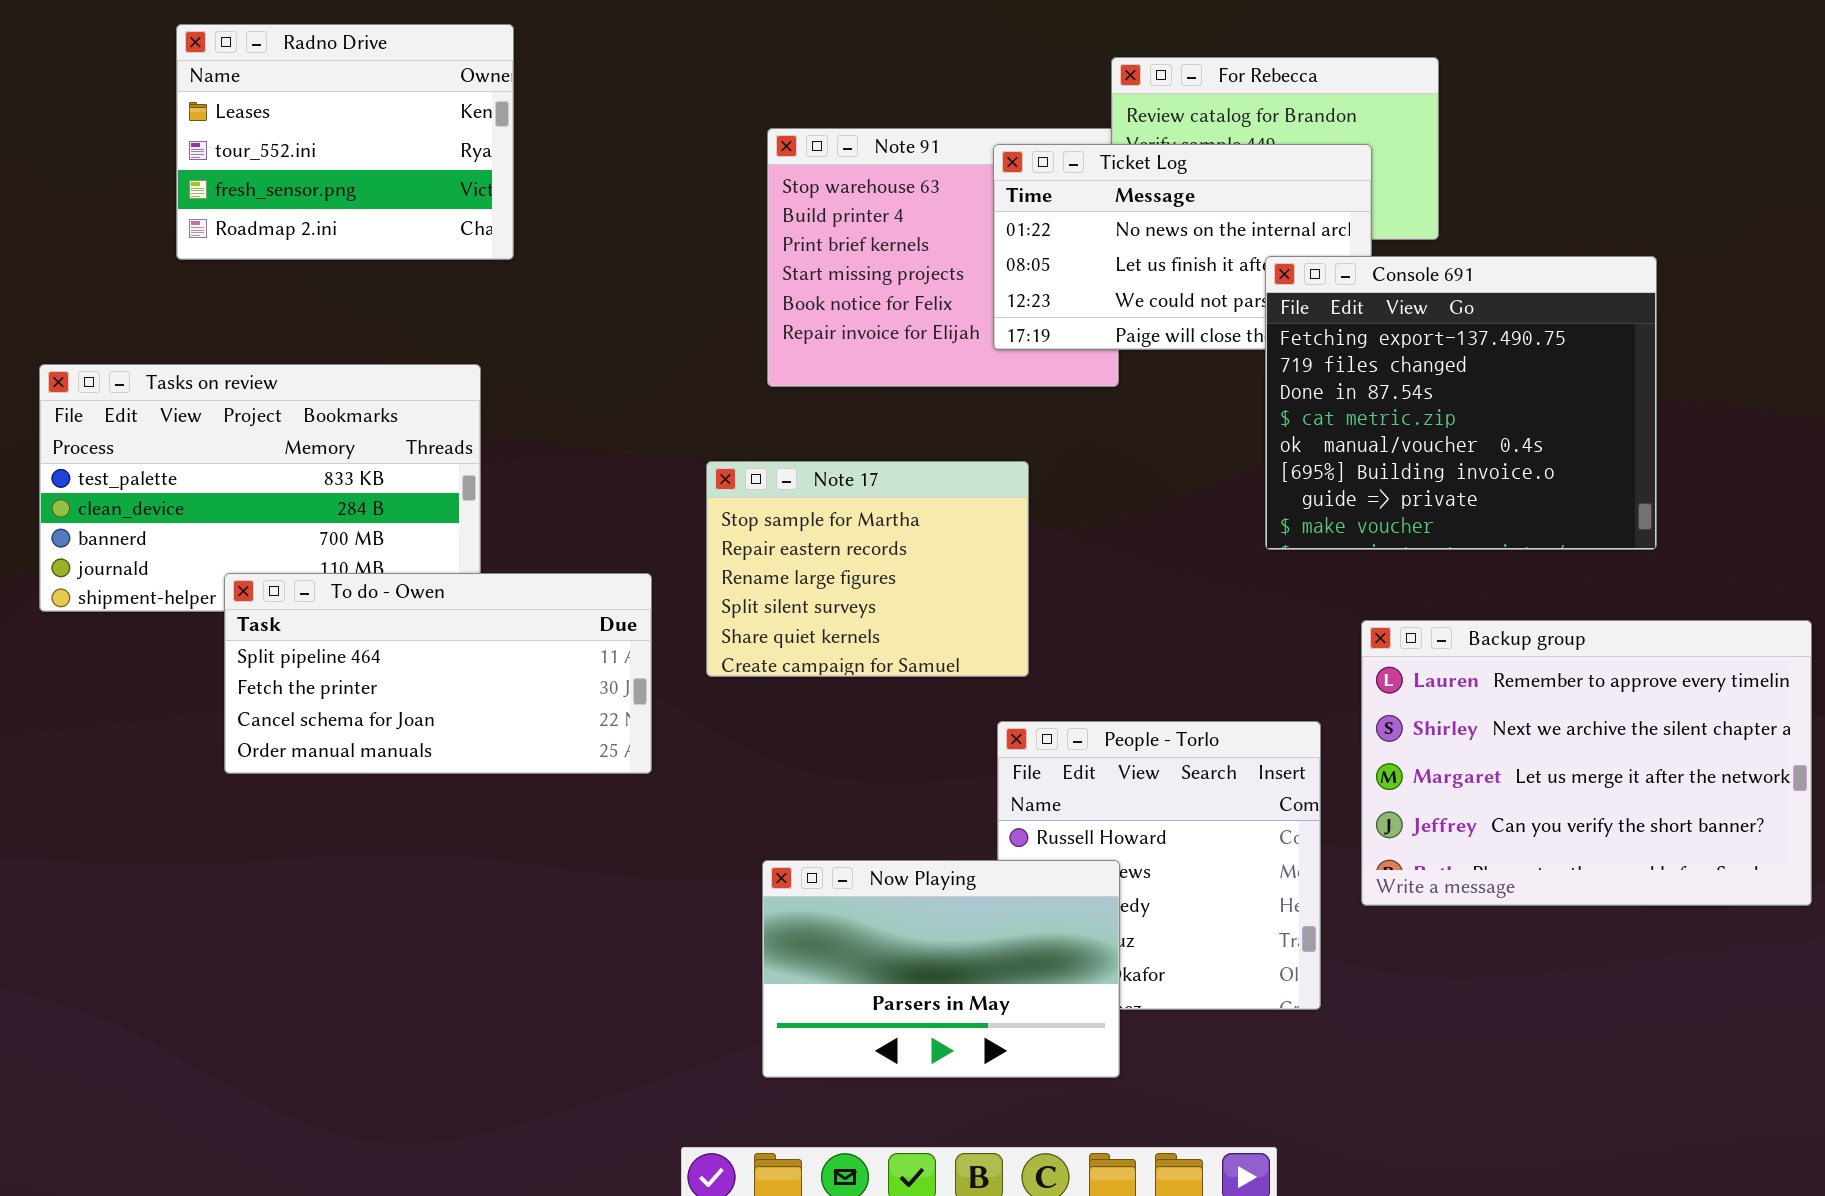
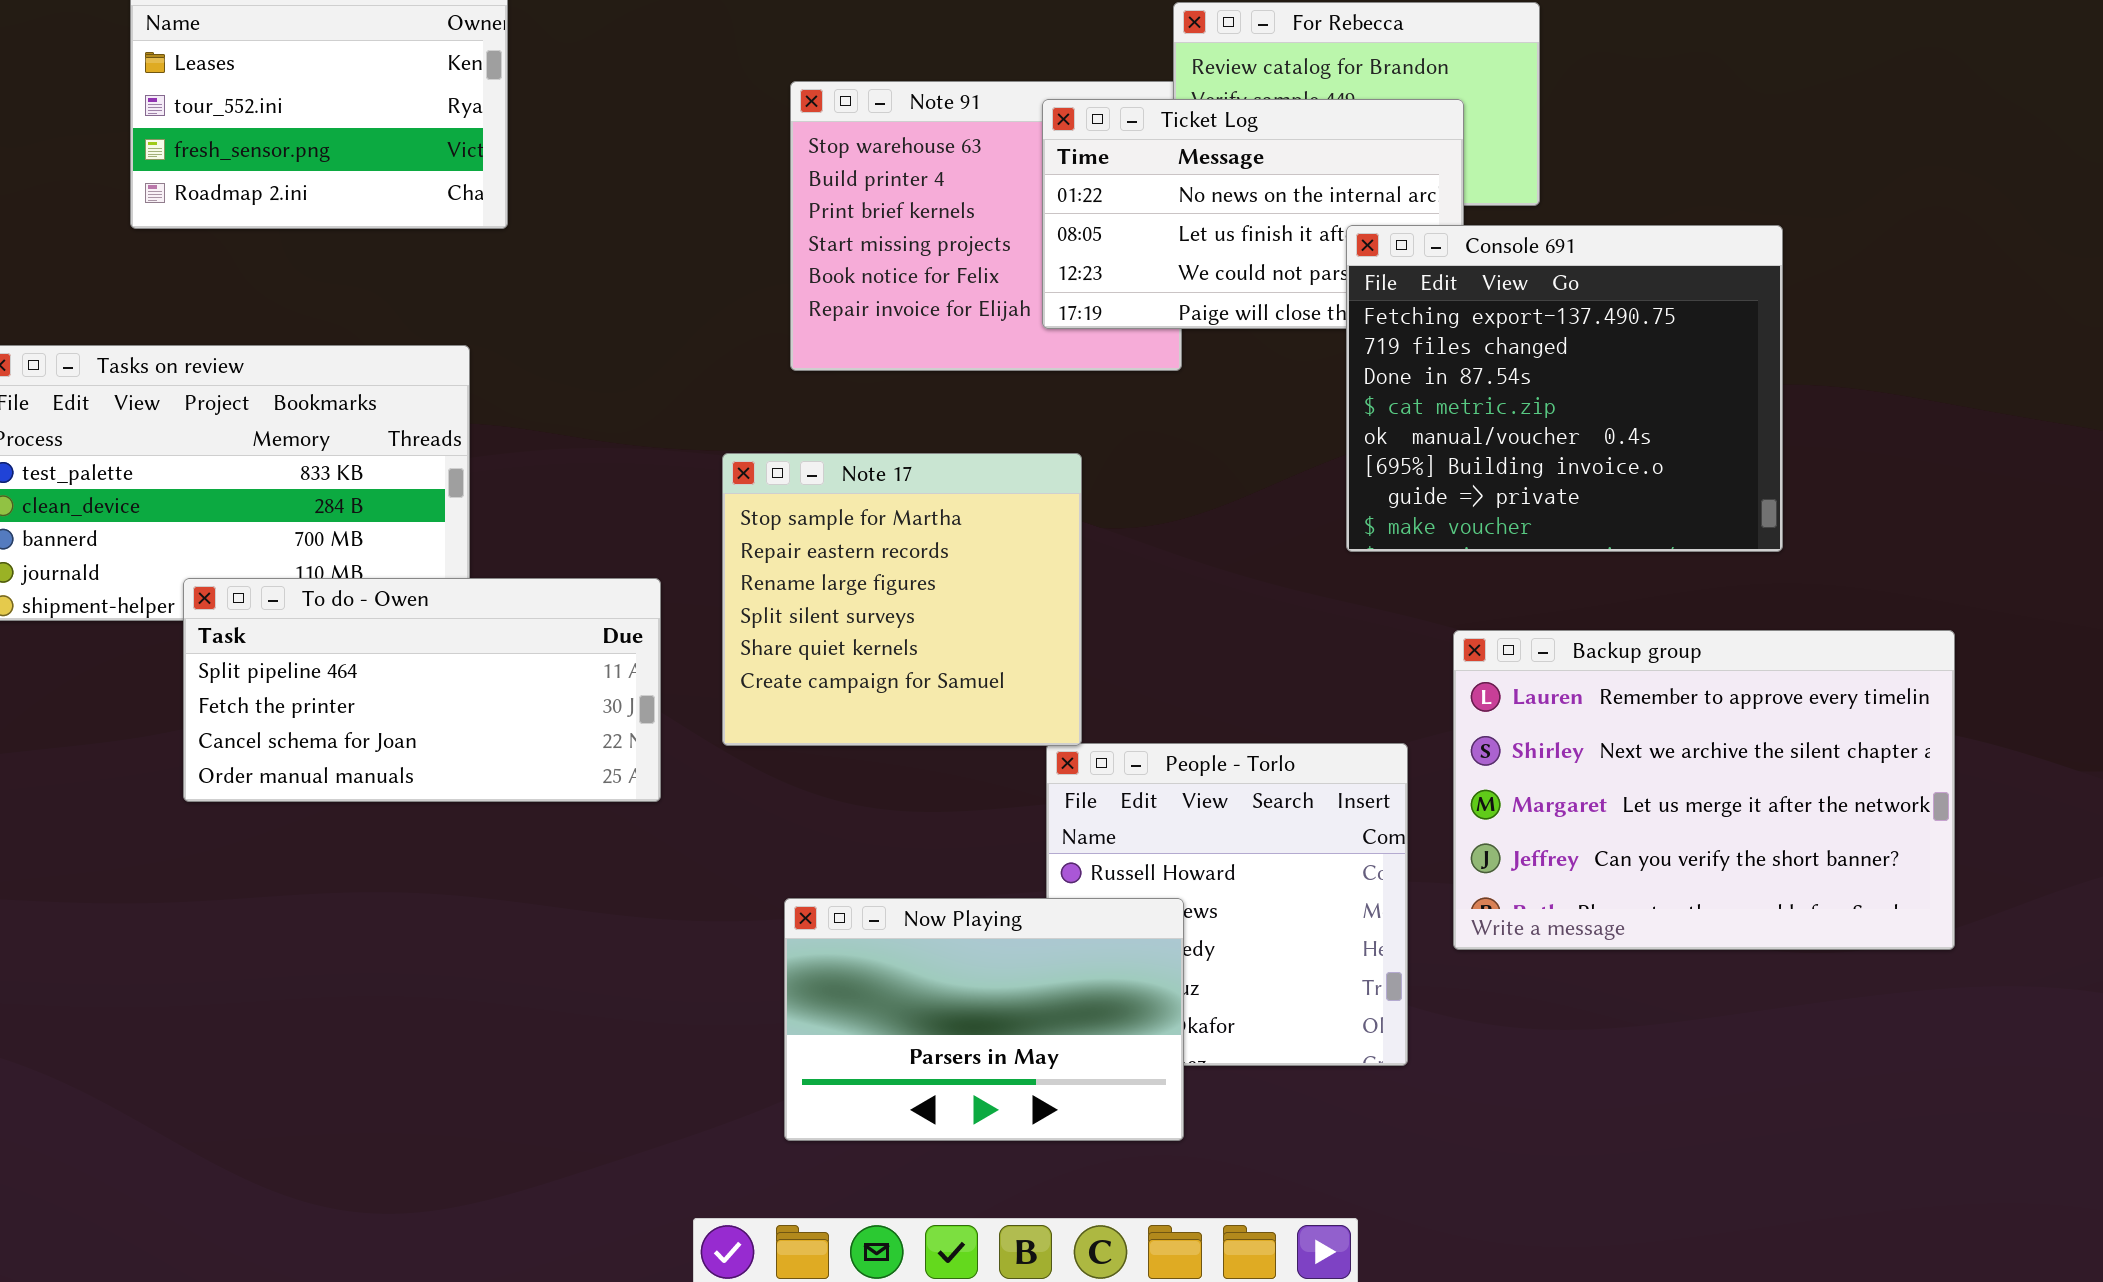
Note 17: [706,461,1029,677] -> [722,453,1082,746], resized

